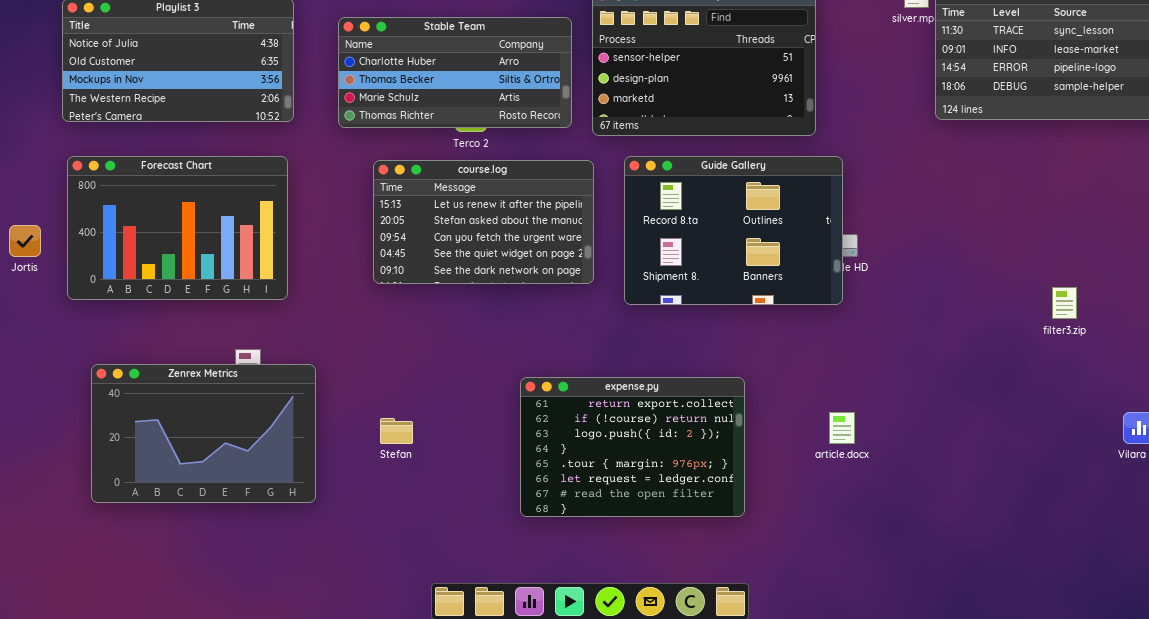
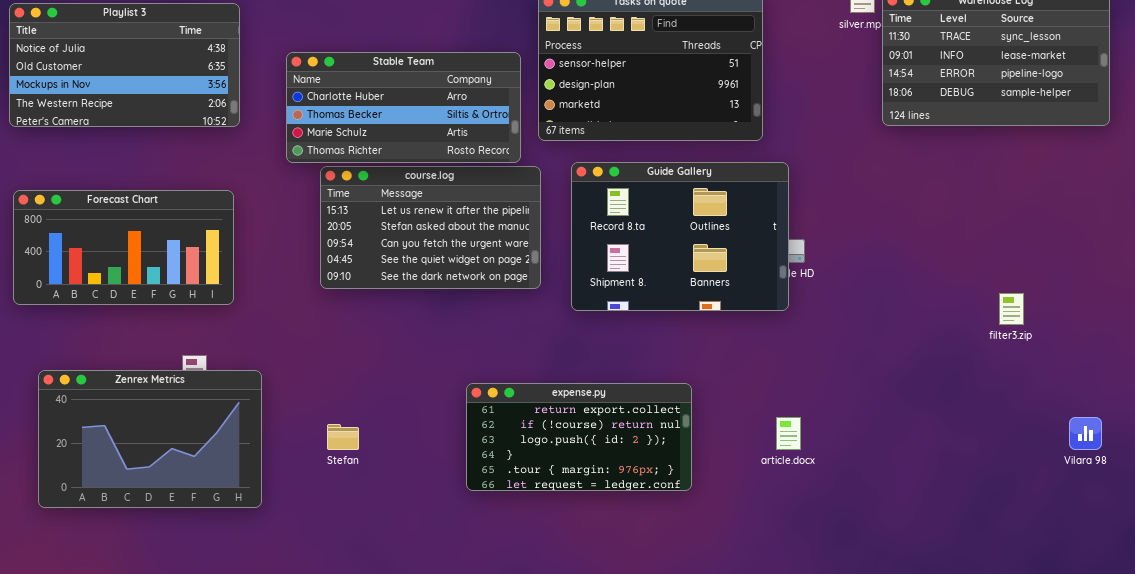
Stable Team: [338,17,572,128] -> [286,52,521,163], moved
Forecast Chart: [67,156,288,300] -> [13,190,234,305], resized
expense.py: [520,377,745,517] -> [466,383,692,491], resized

